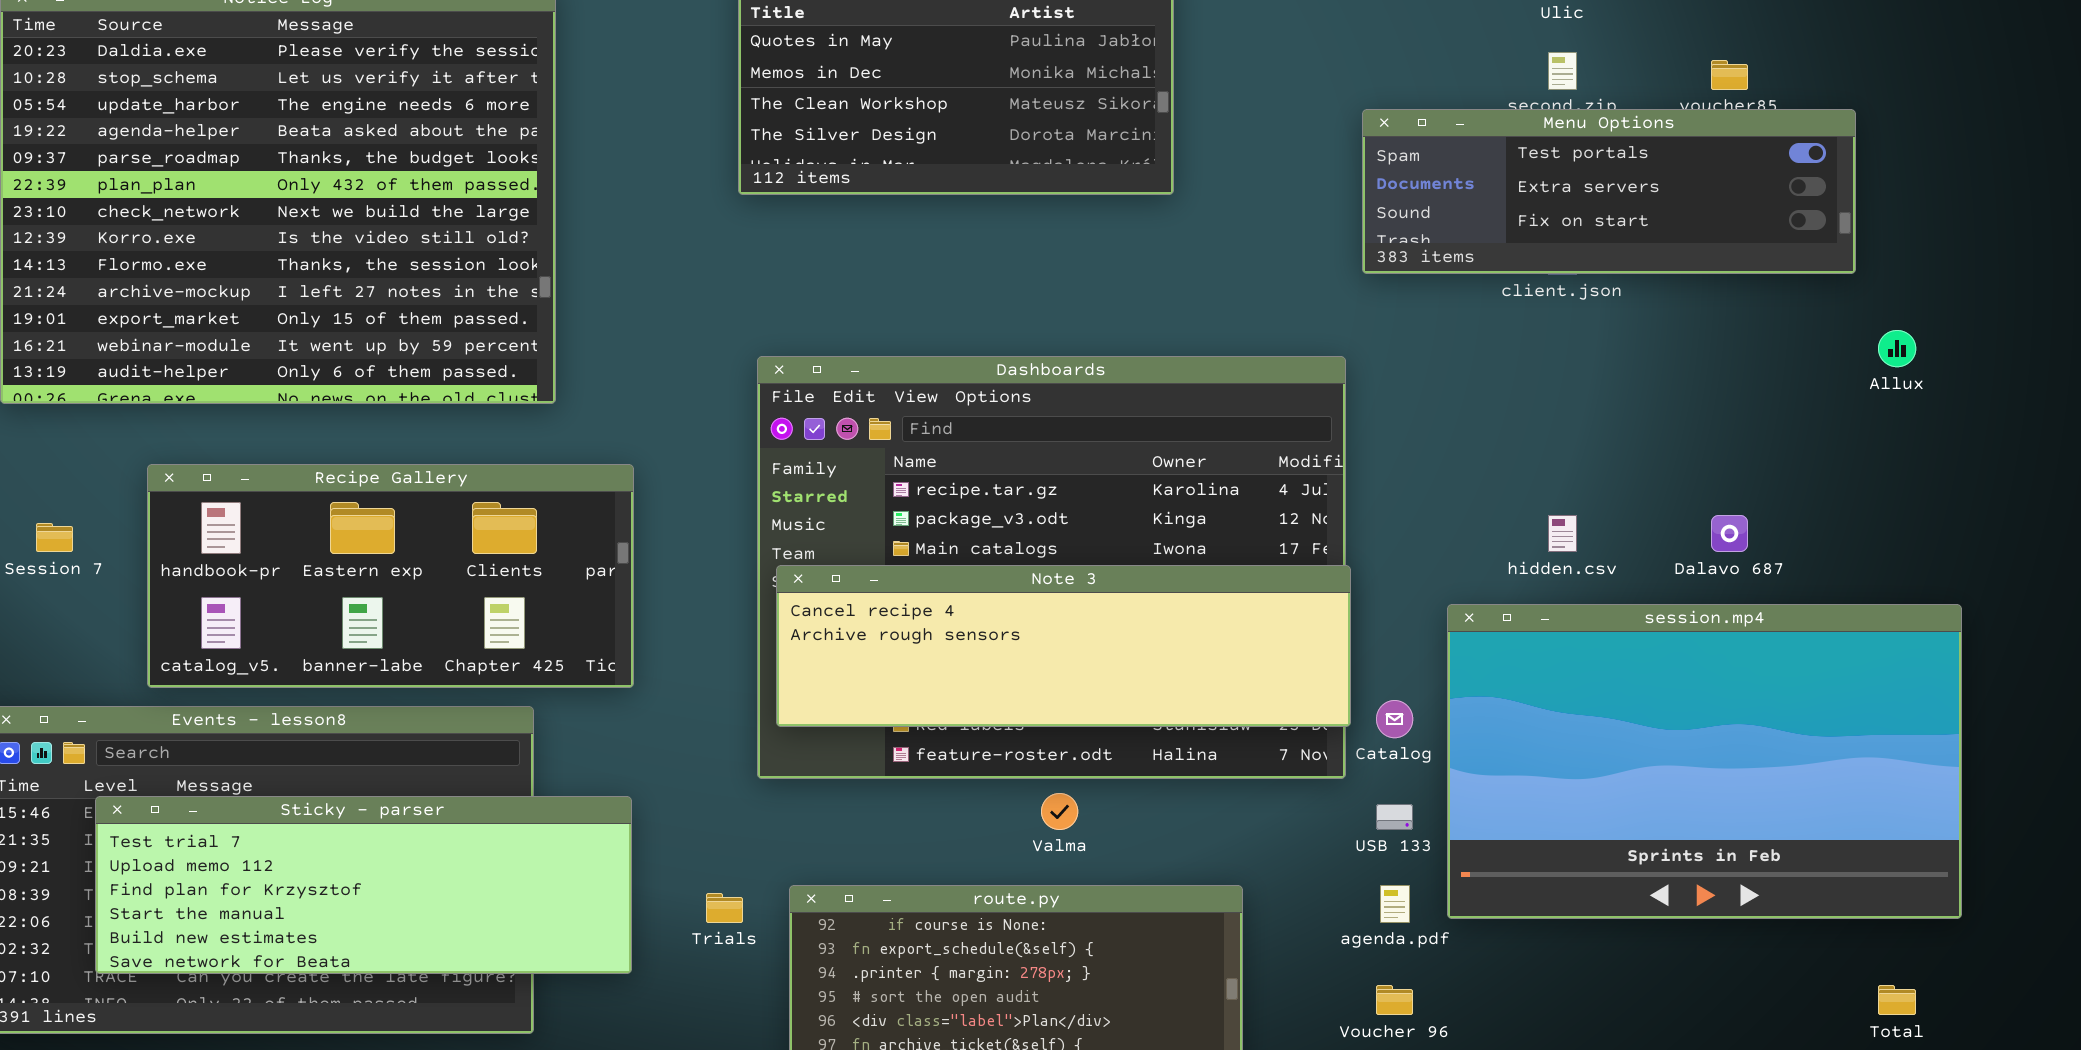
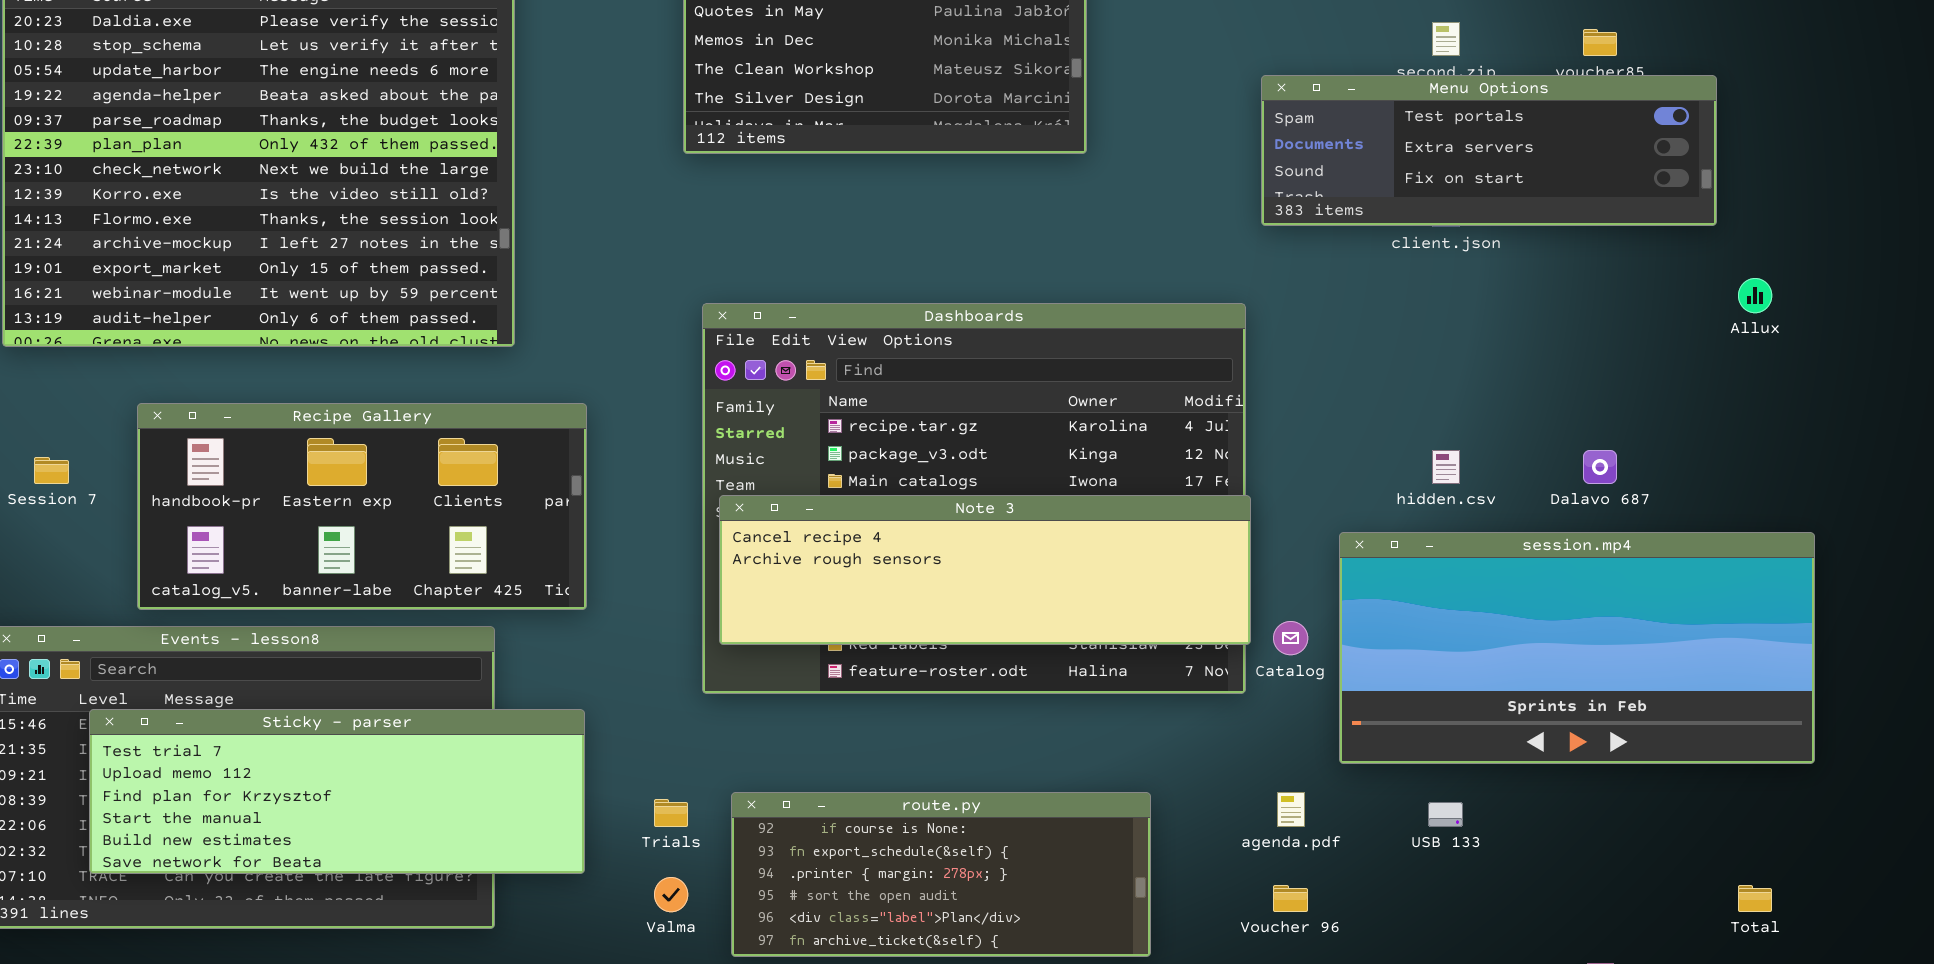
session.mp4: [1447,604,1962,919] -> [1339,532,1815,764], resized
Valma: [1041,793,1078,830] -> [654,877,688,912], moved
USB 133: [1376,804,1413,830] -> [1428,802,1463,827], moved

